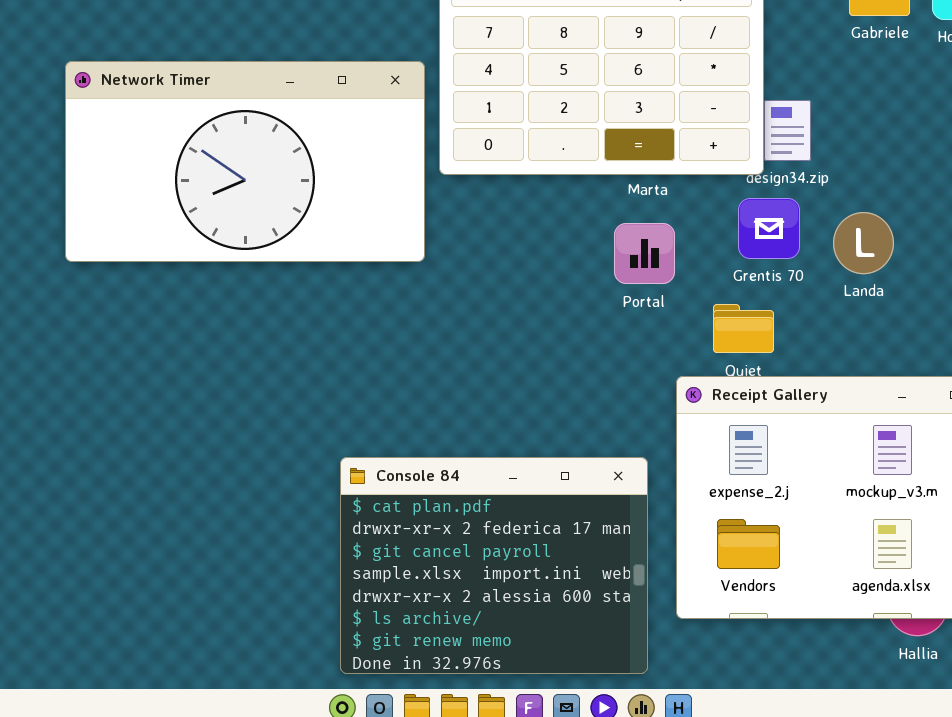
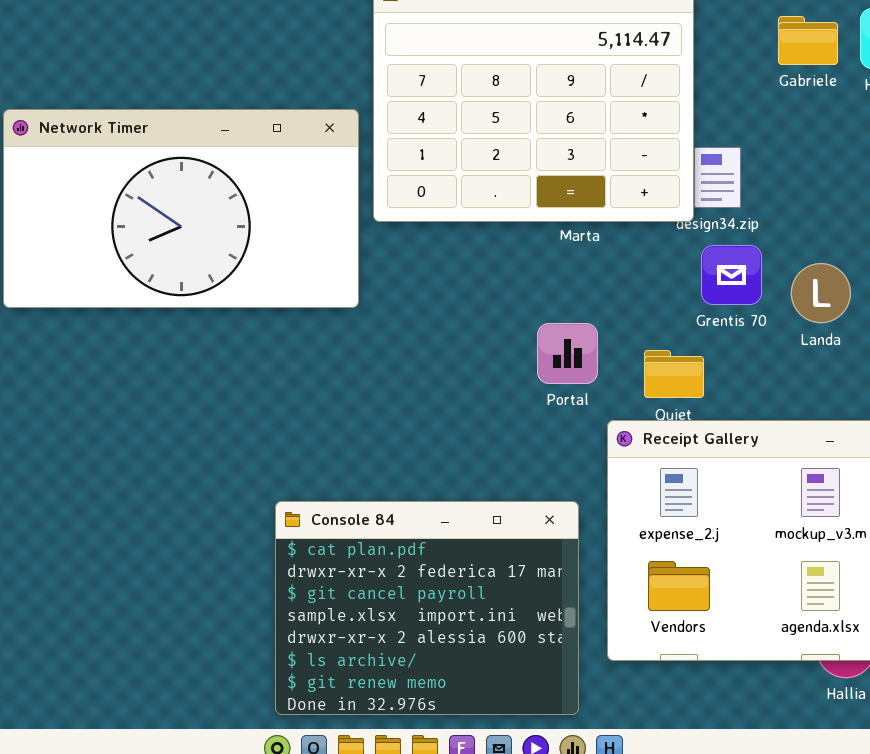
Grentis 70: [738,198,800,259] -> [701,245,762,305], moved
Landa: [833,212,894,274] -> [791,263,851,323], moved
Portal: [614,223,675,284] -> [537,323,598,384], moved

